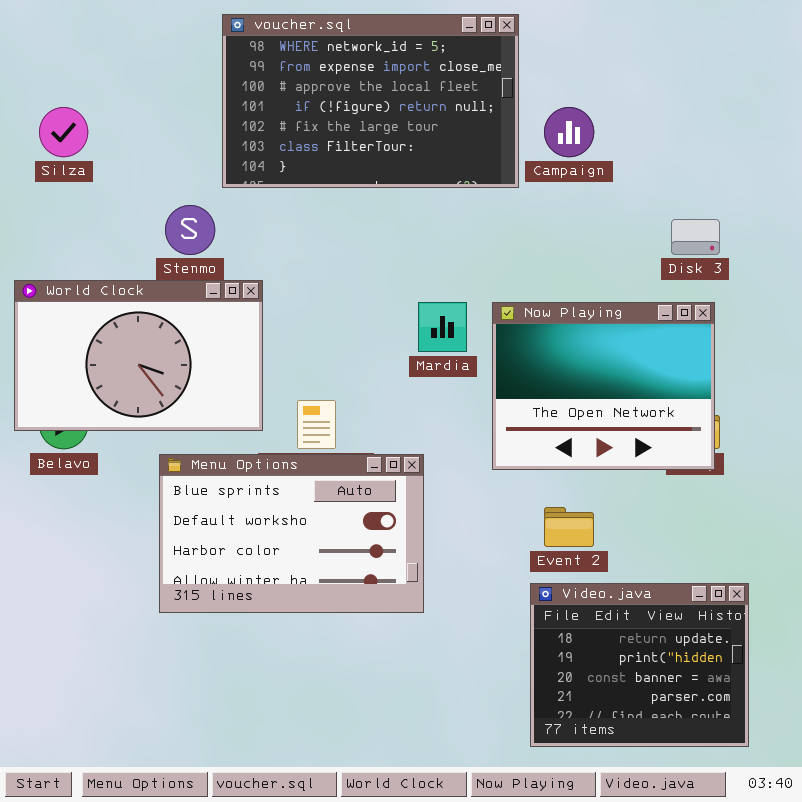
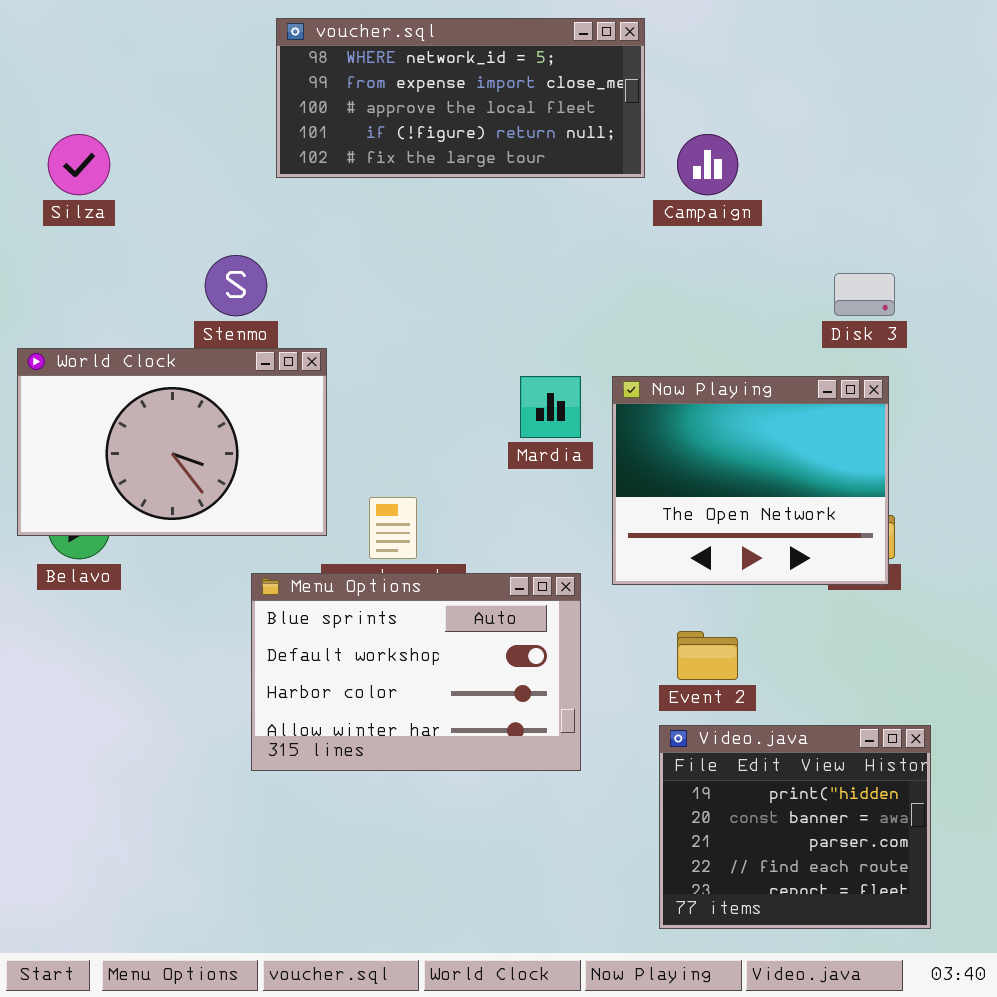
voucher.sql: [222,14,519,188] -> [276,18,645,178], resized
Menu Options: [159,454,424,613] -> [251,573,581,771], moved
Video.java: [530,583,749,747] -> [659,725,931,929], scrolled down 1 row

